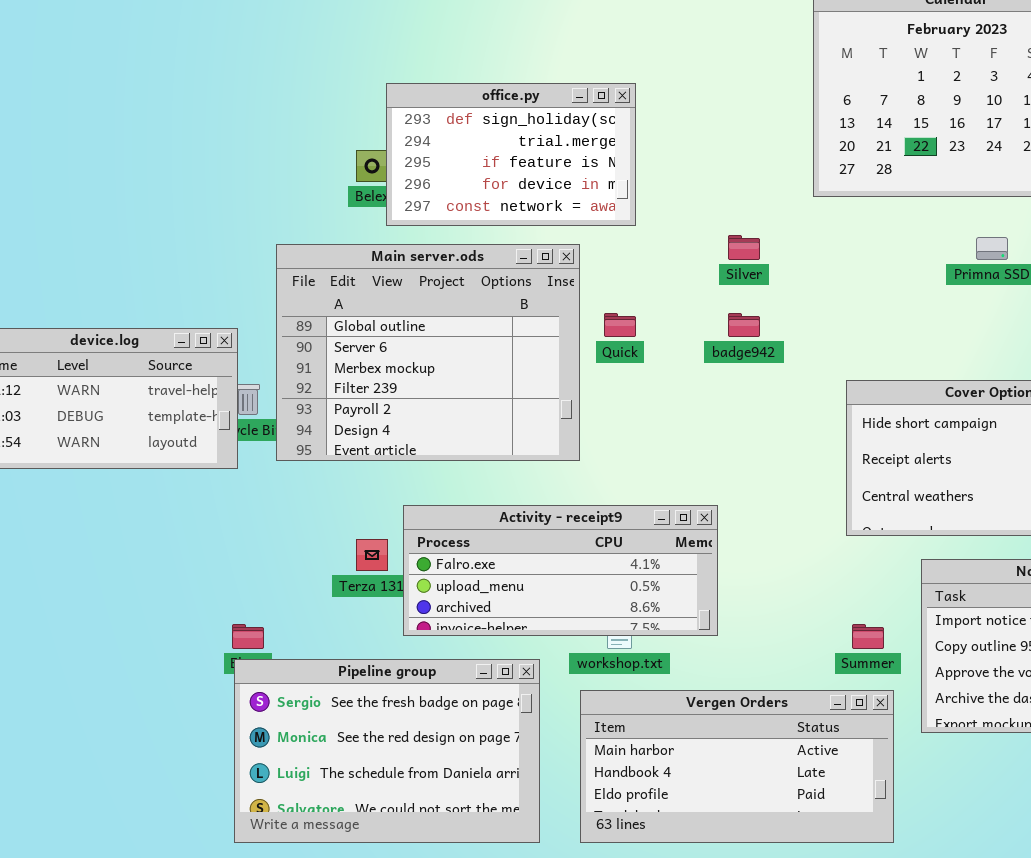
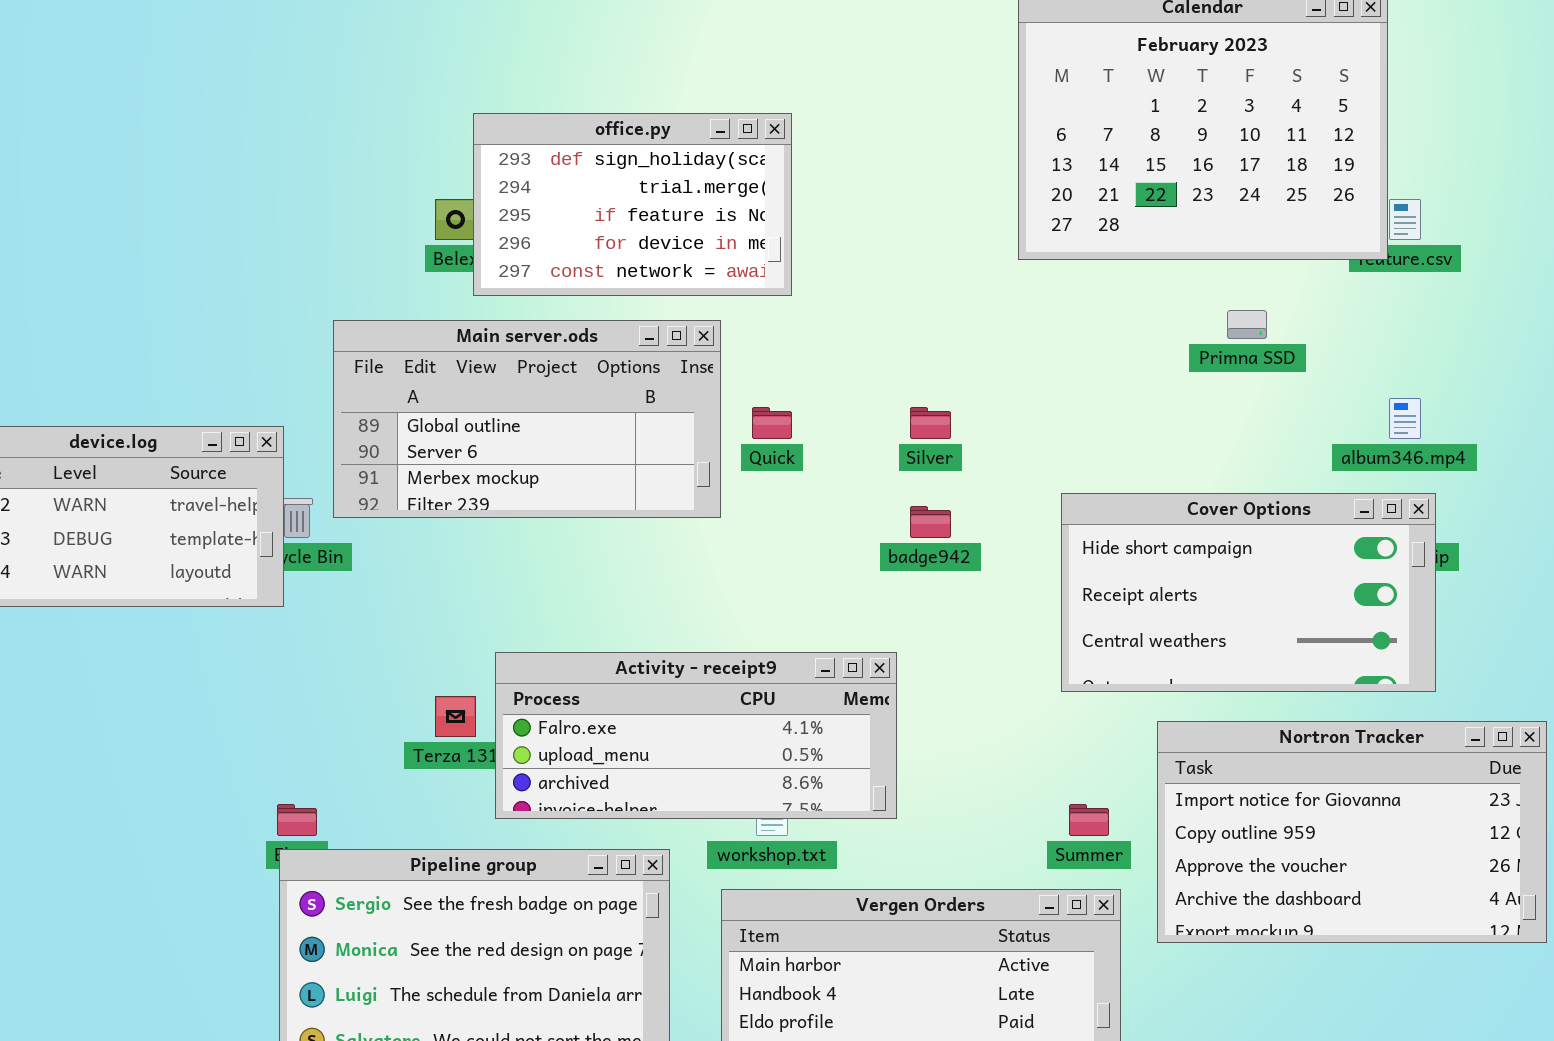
Silver: [728,235,760,260] -> [910,407,951,439], moved
Main server.ods: [276,244,580,461] -> [333,320,721,518], resized
badge942: [728,313,760,337] -> [910,506,951,538], moved

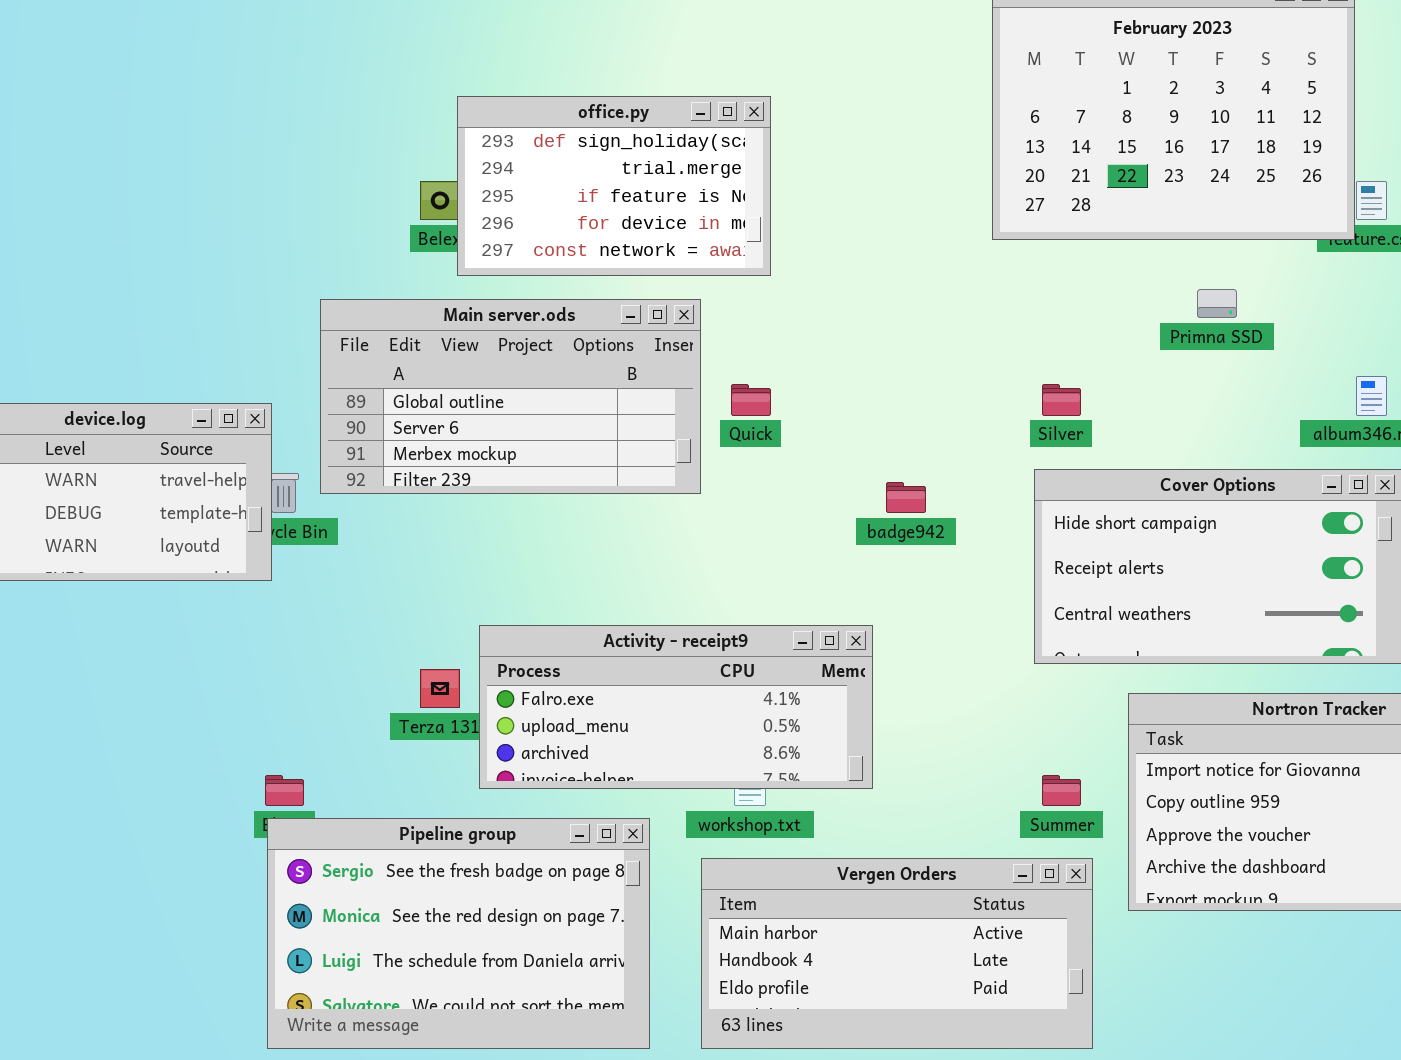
Silver: [910,407,951,439] -> [1042,384,1081,416], moved

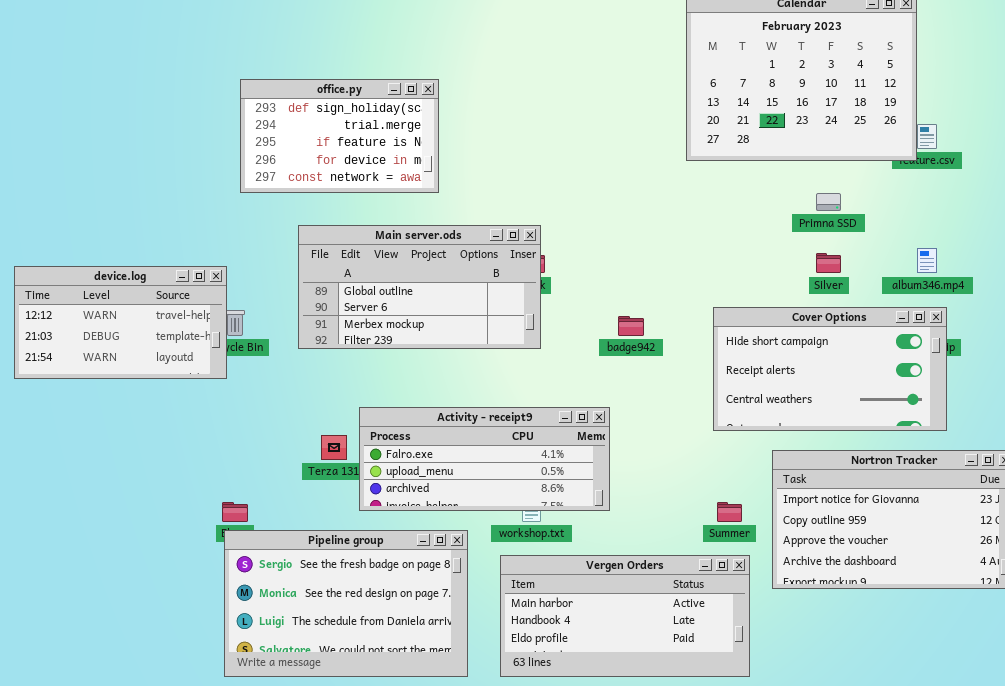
office.py: [457,96,771,276] -> [240,79,439,193], moved
Main server.ods: [320,299,701,494] -> [298,225,541,349], moved
Silver: [1042,384,1081,416] -> [816,253,841,273], moved

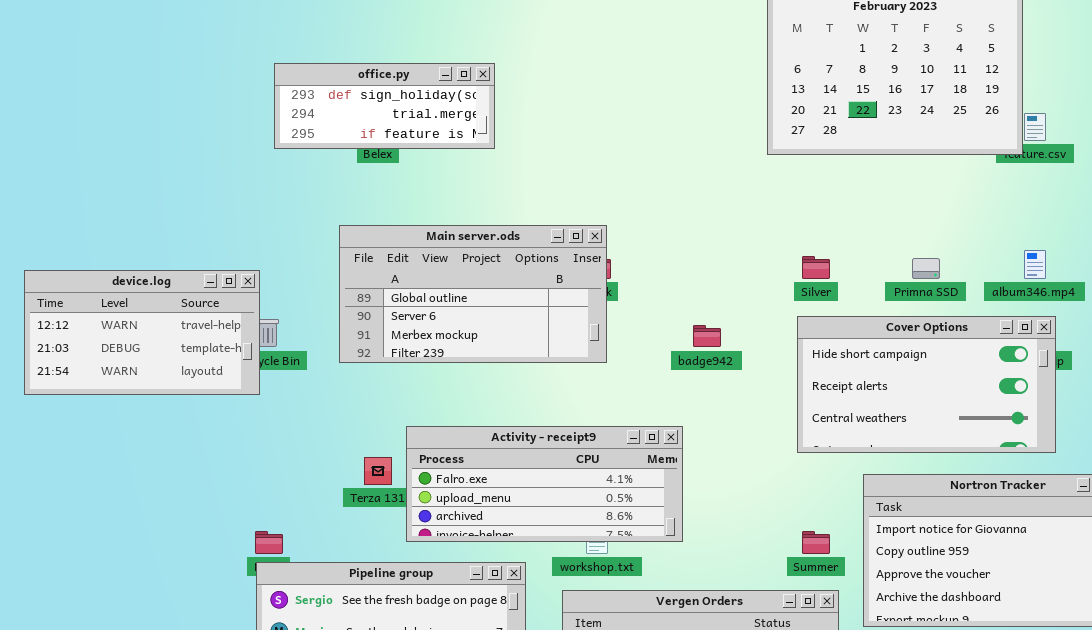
office.py: [240,79,439,193] -> [274,63,495,149], resized
Primna SSD: [816,193,841,211] -> [912,258,940,279], moved
Silver: [816,253,841,273] -> [802,256,830,279], moved

